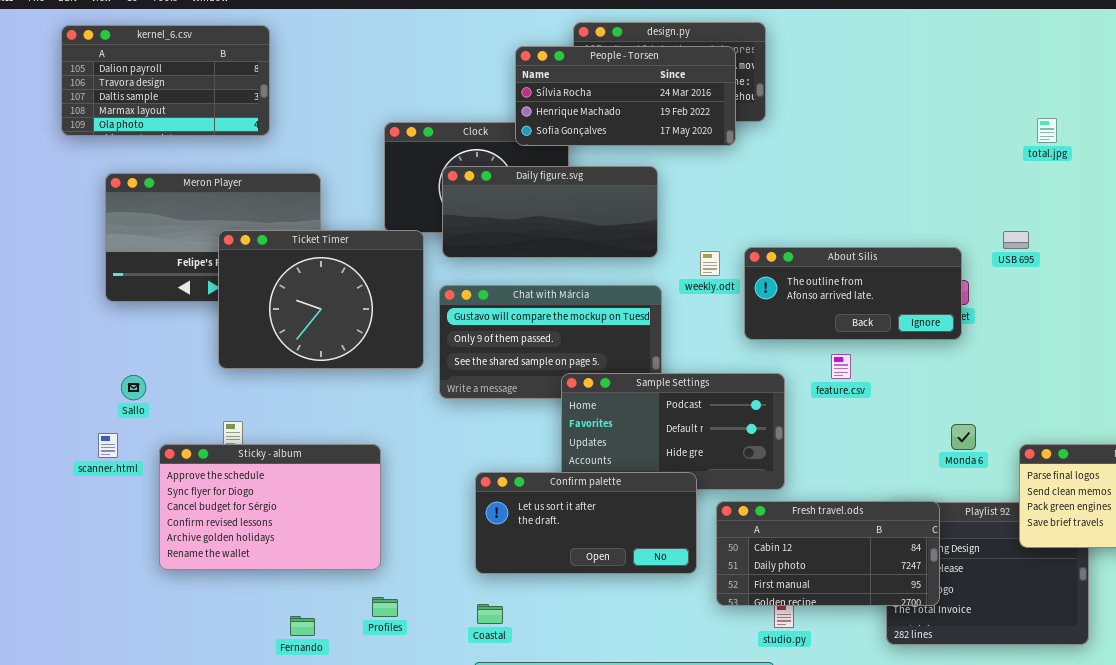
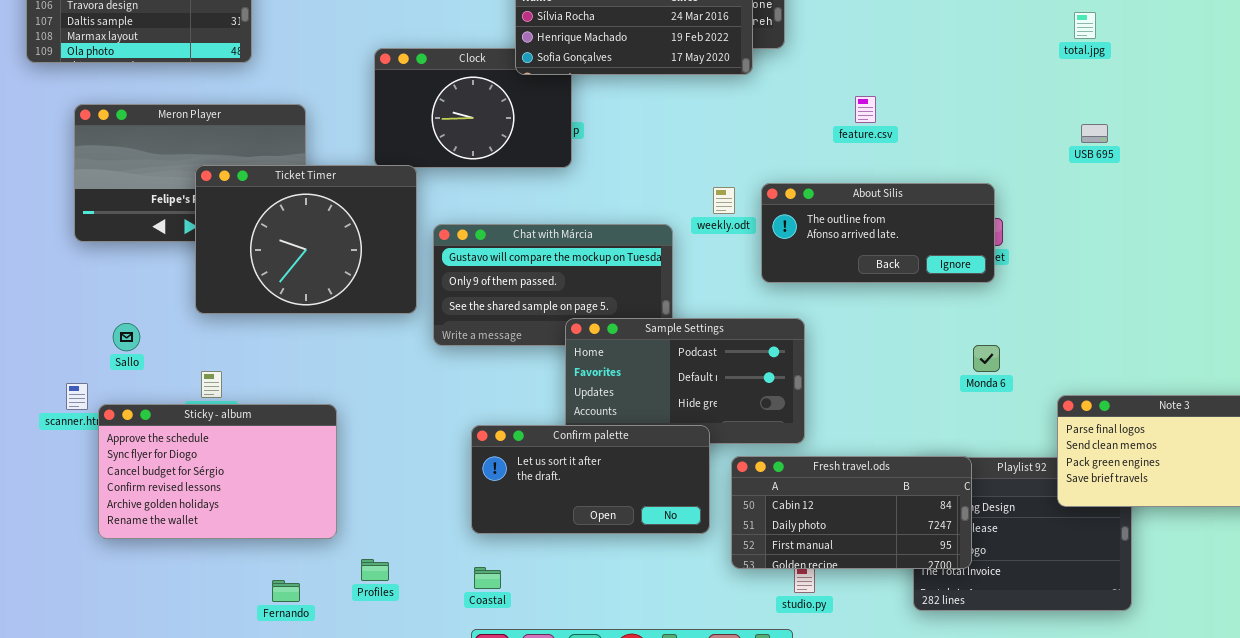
total.jpg: [1037,118,1057,143] -> [1074,12,1096,39], moved
Daily figure.svg: [442,166,658,258] -> none, closed
USB 695: [1003,231,1029,249] -> [1081,124,1108,143], moved
feature.csv: [831,354,851,379] -> [855,96,876,123], moved
Sallo: [121,375,146,400] -> [113,323,140,351], moved
Monda 6: [951,424,976,450] -> [973,345,1000,372], moved
Sticky - album: [159,444,381,570] -> [98,404,337,539], moved

